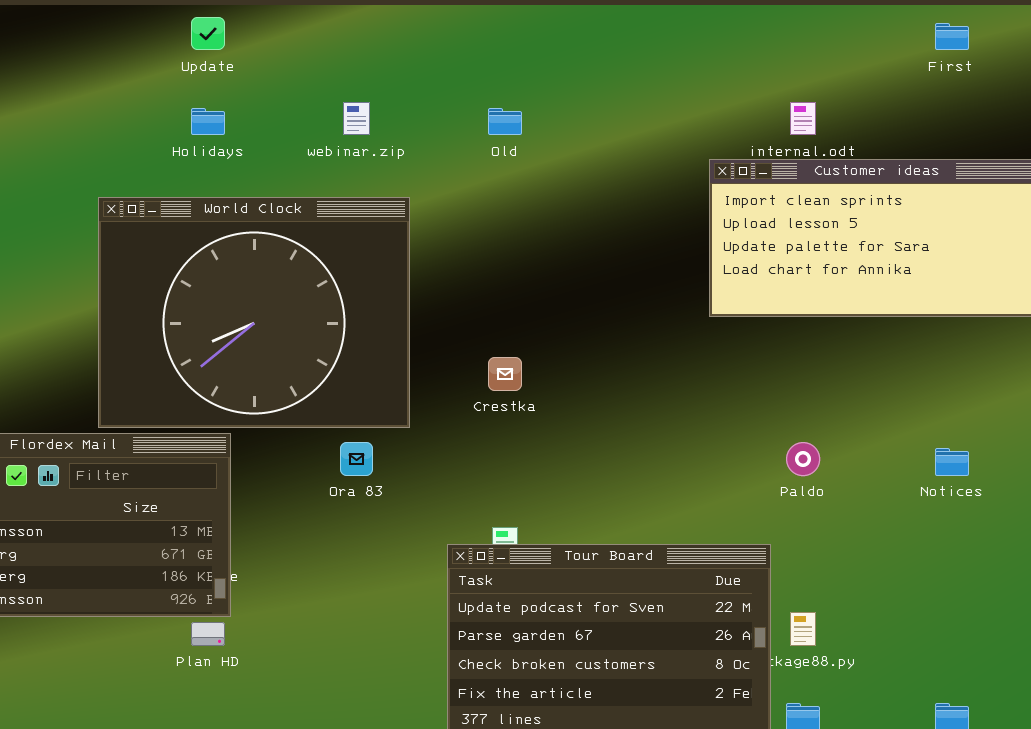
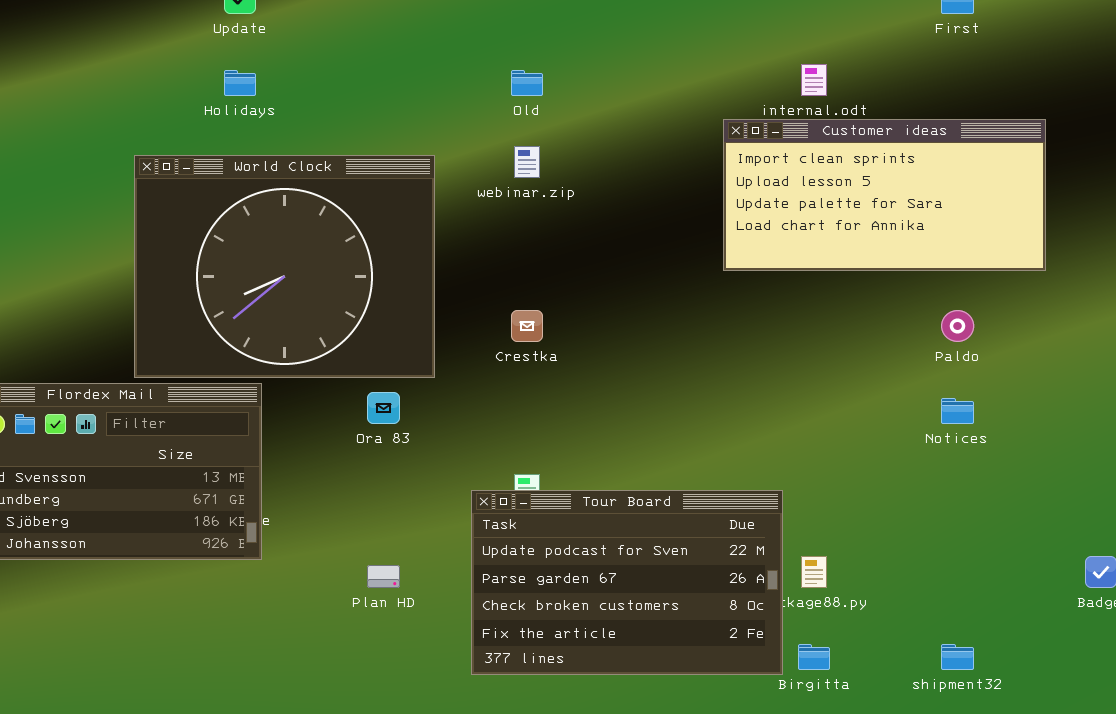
webinar.zip: [343,102,370,135] -> [514,146,540,178], moved
Paldo: [786,442,820,476] -> [941,310,974,342], moved
Plan HD: [191,622,225,646] -> [367,565,400,588], moved

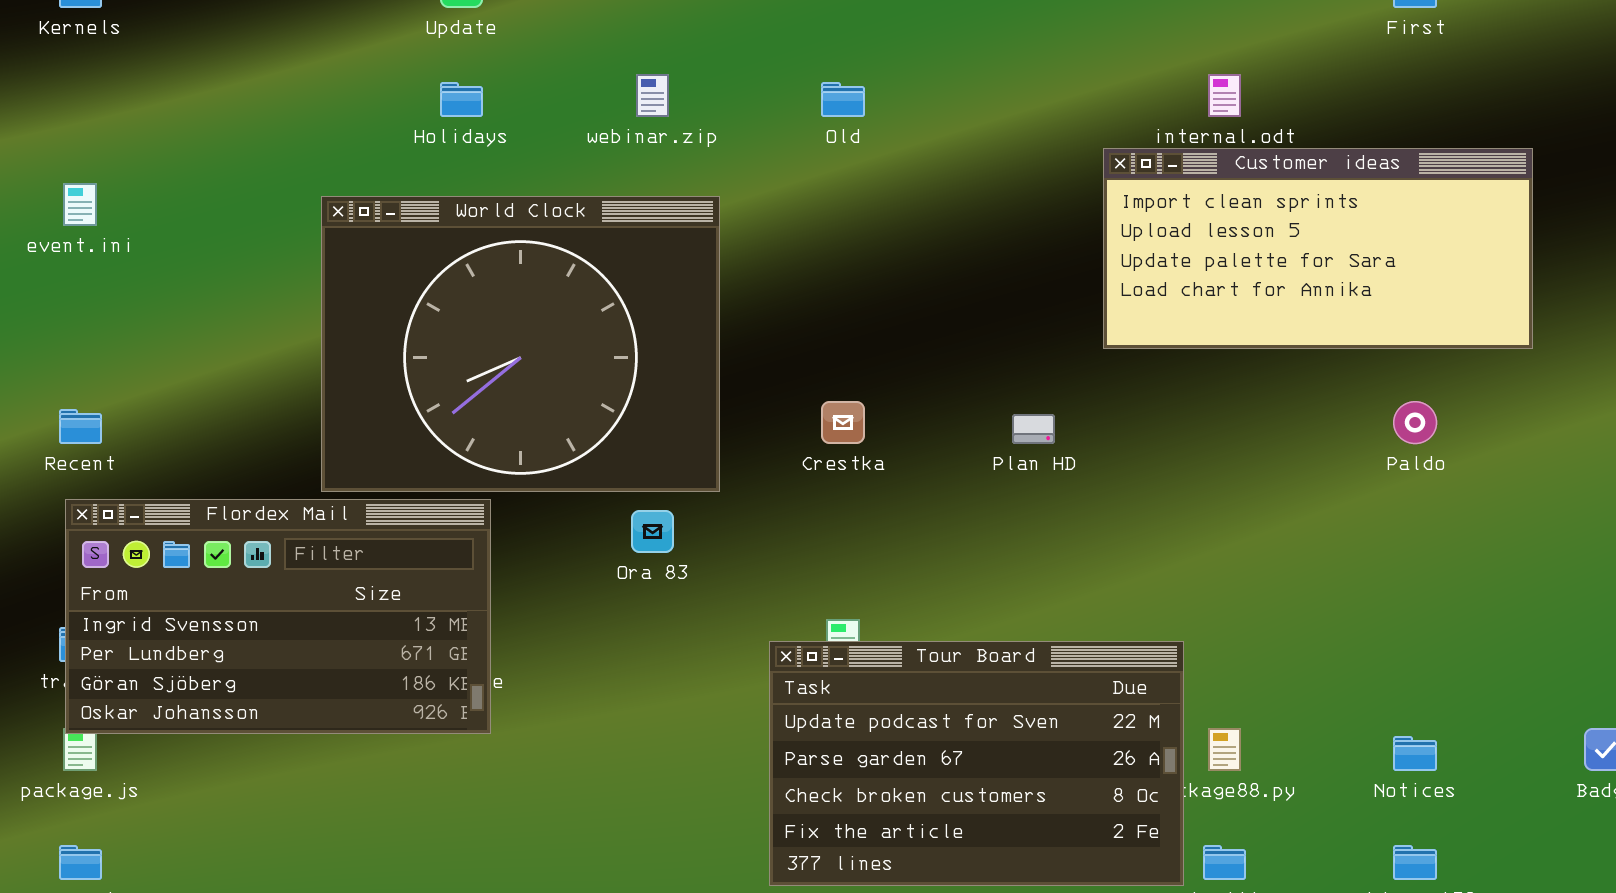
webinar.zip: [514,146,540,178] -> [636,74,669,117], moved
Notices: [941,398,974,424] -> [1393,736,1437,771], moved
Plan HD: [367,565,400,588] -> [1012,414,1055,444], moved

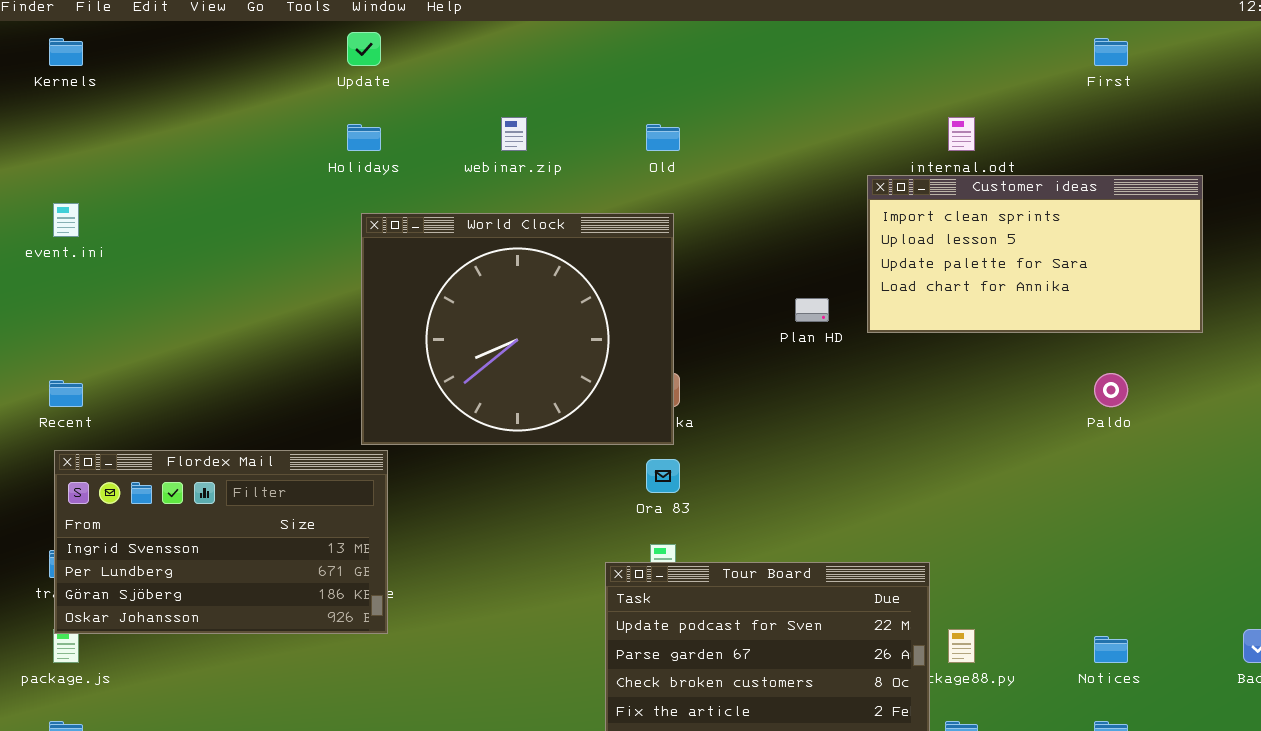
World Clock: [321,196,720,492] -> [361,213,674,445], moved
Plan HD: [1012,414,1055,444] -> [795,298,829,322], moved
Ora 83: [631,510,674,553] -> [646,459,680,493], moved

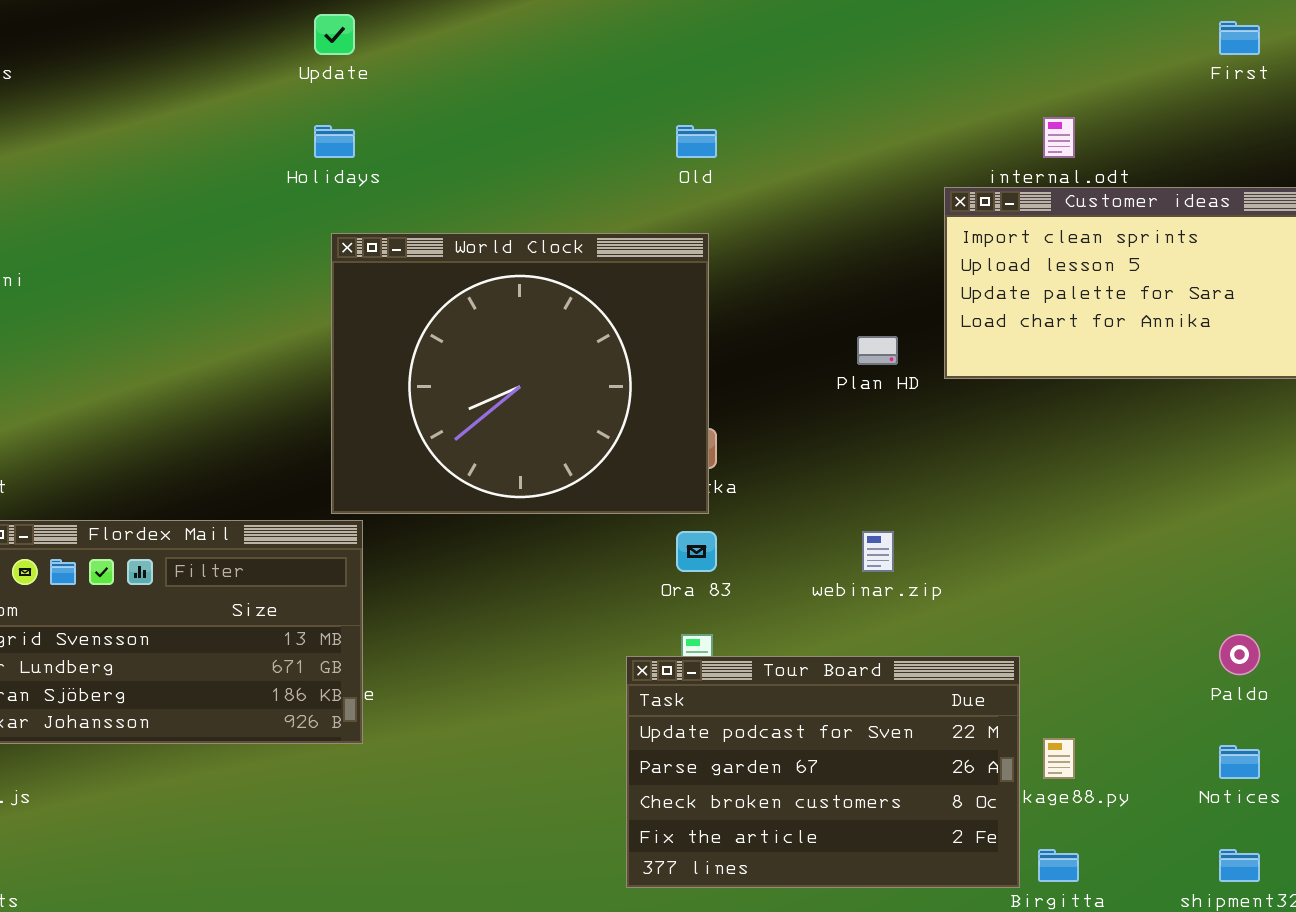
webinar.zip: [501,117,527,151] -> [862,531,894,572], moved
Paldo: [1094,373,1128,407] -> [1219,634,1260,675], moved

